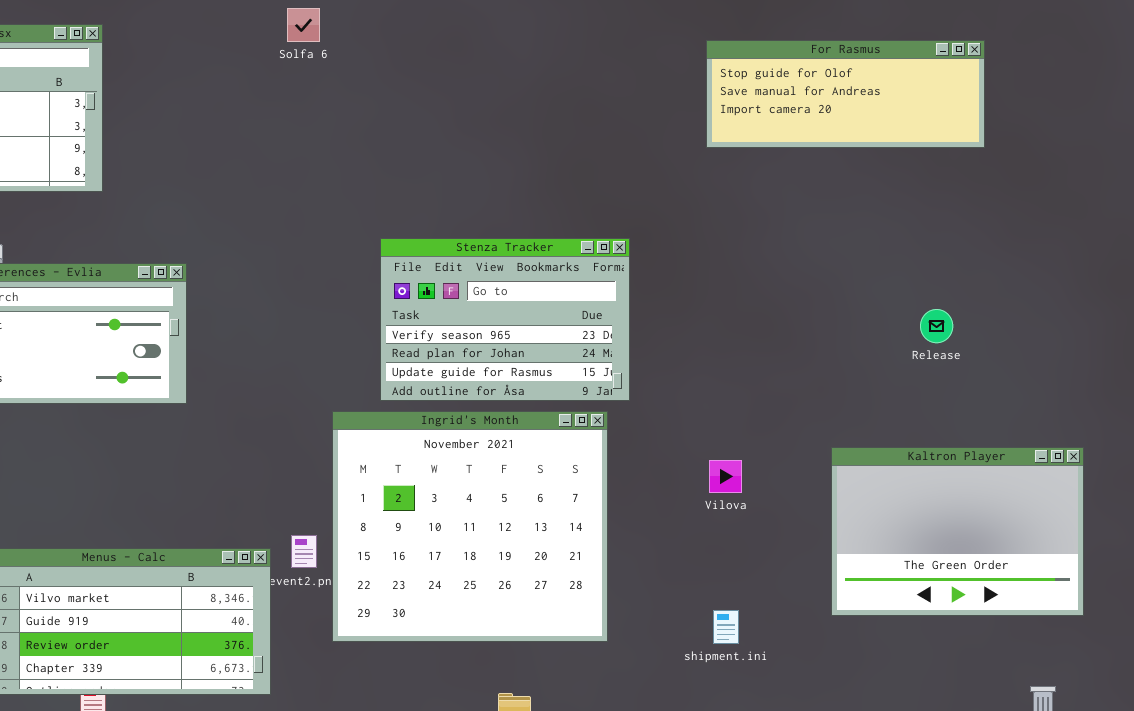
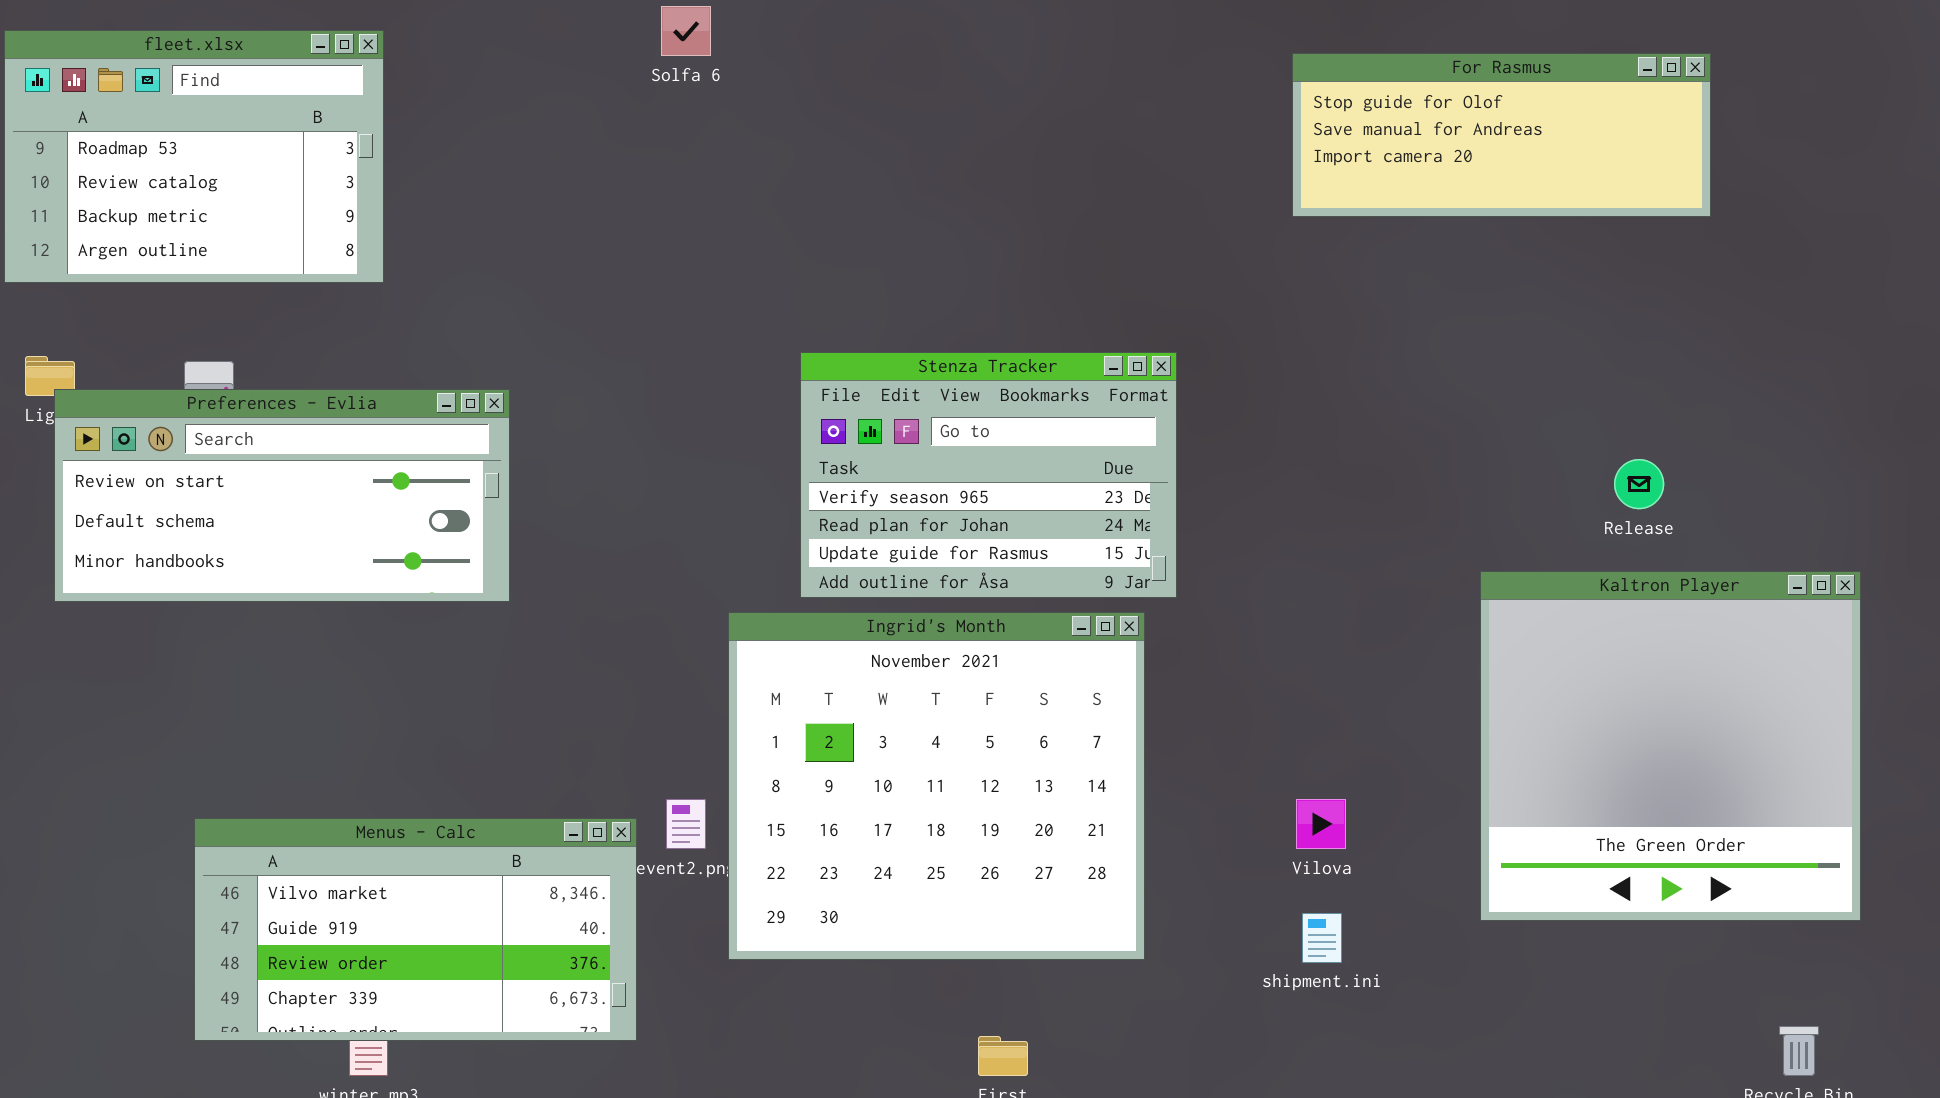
Kaltron Player: [831,447,1084,616] -> [1480,571,1861,921], resized
Vilova: [709,460,742,493] -> [1296,799,1346,849], moved

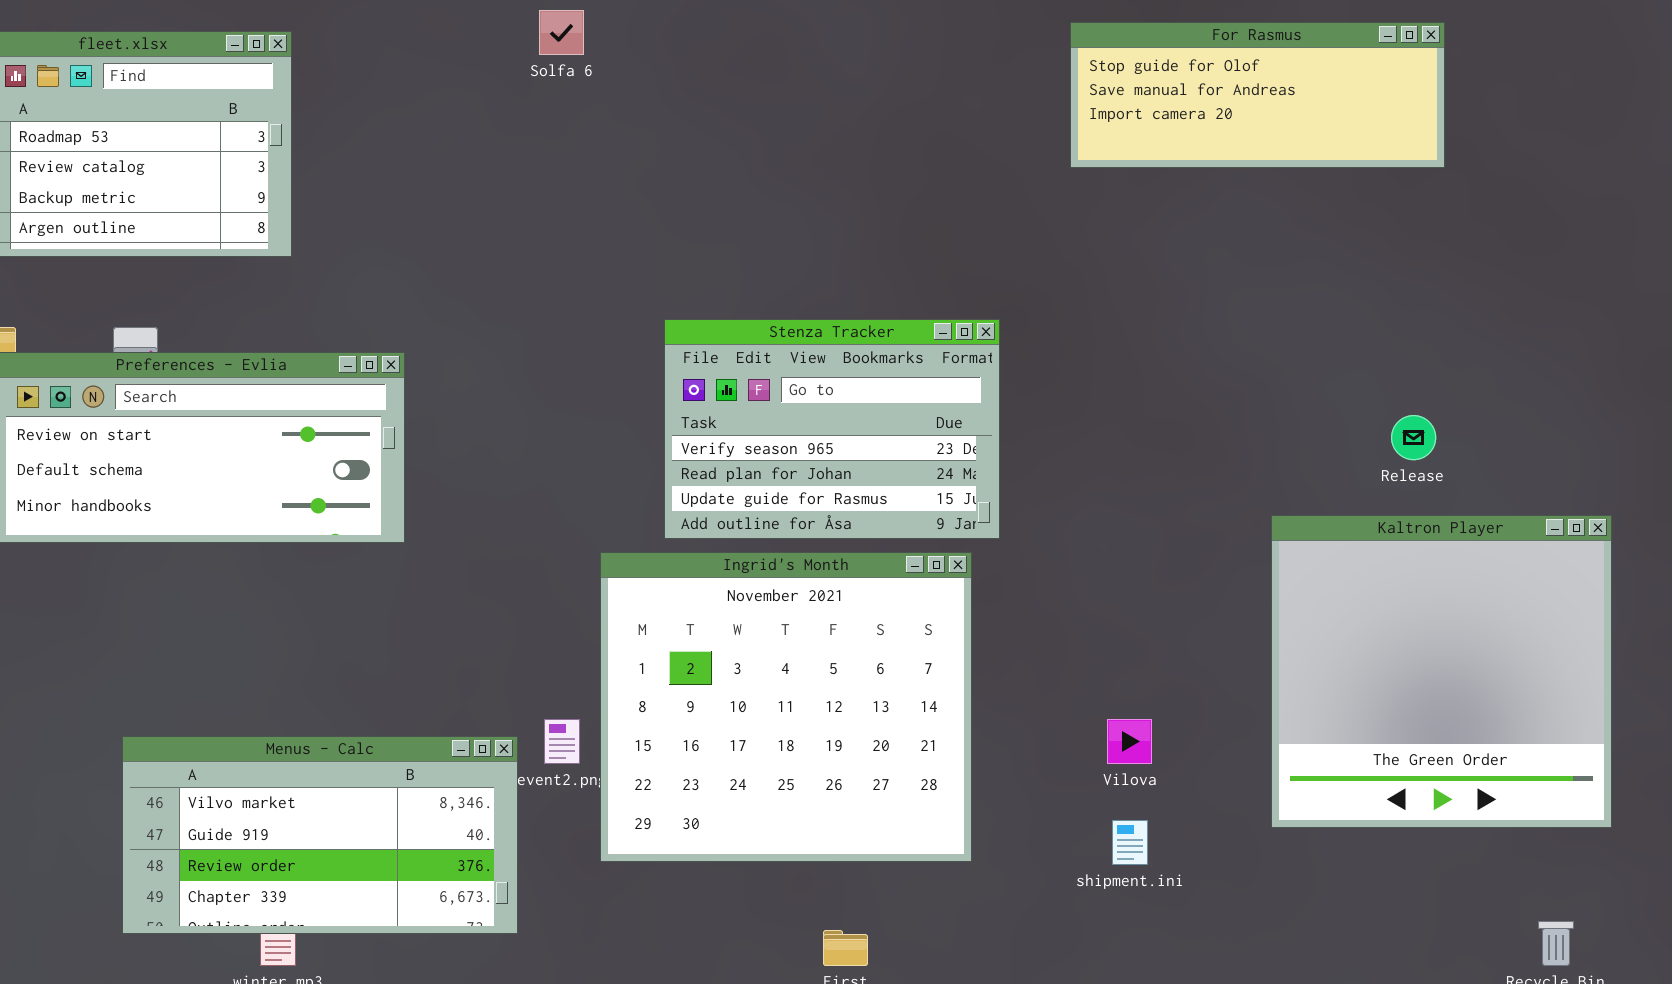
For Rasmus: [1292,53,1711,217] -> [1070,22,1445,168], moved

